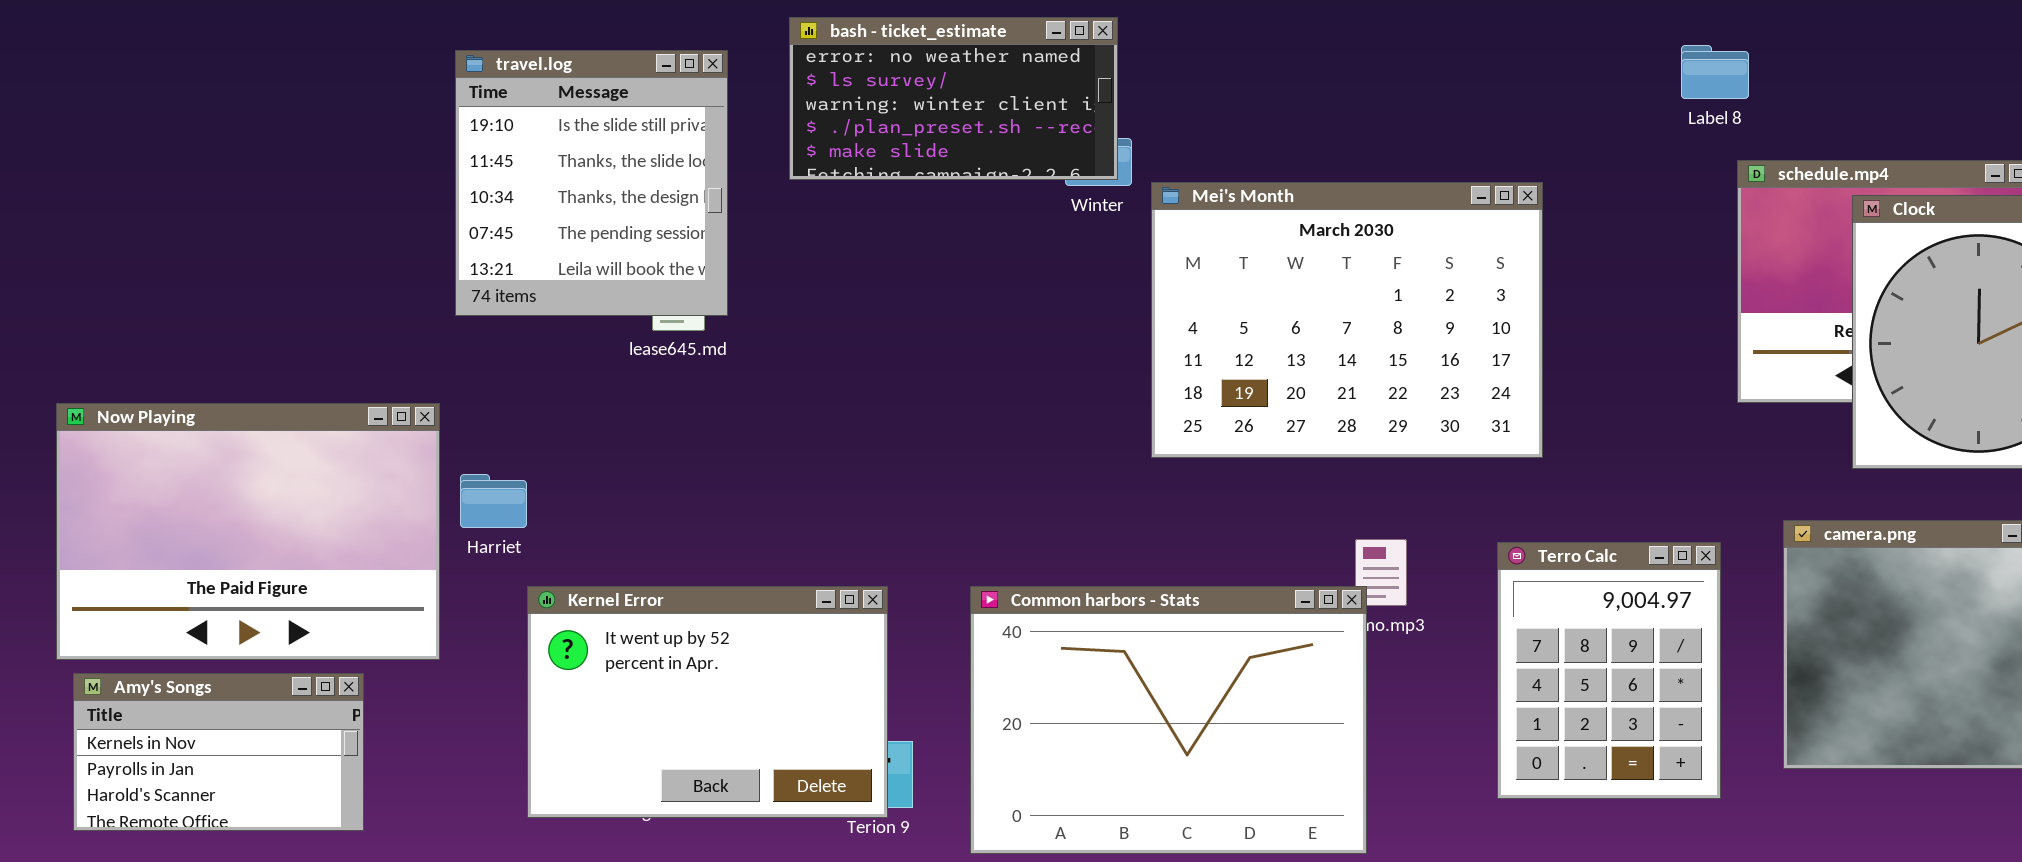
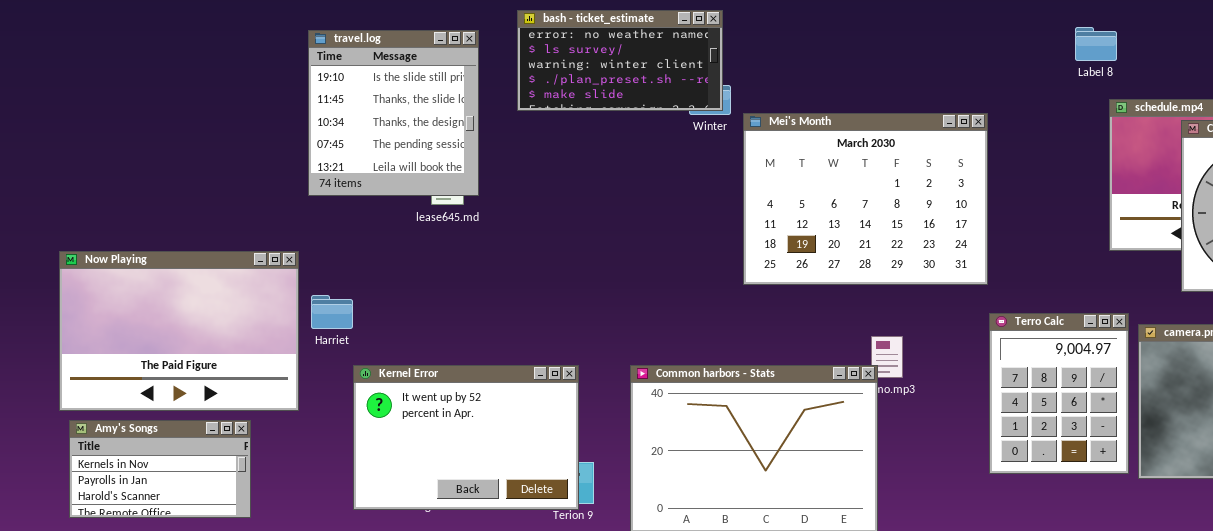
Terro Calc: [1497,542,1721,799] -> [989,313,1129,474], moved

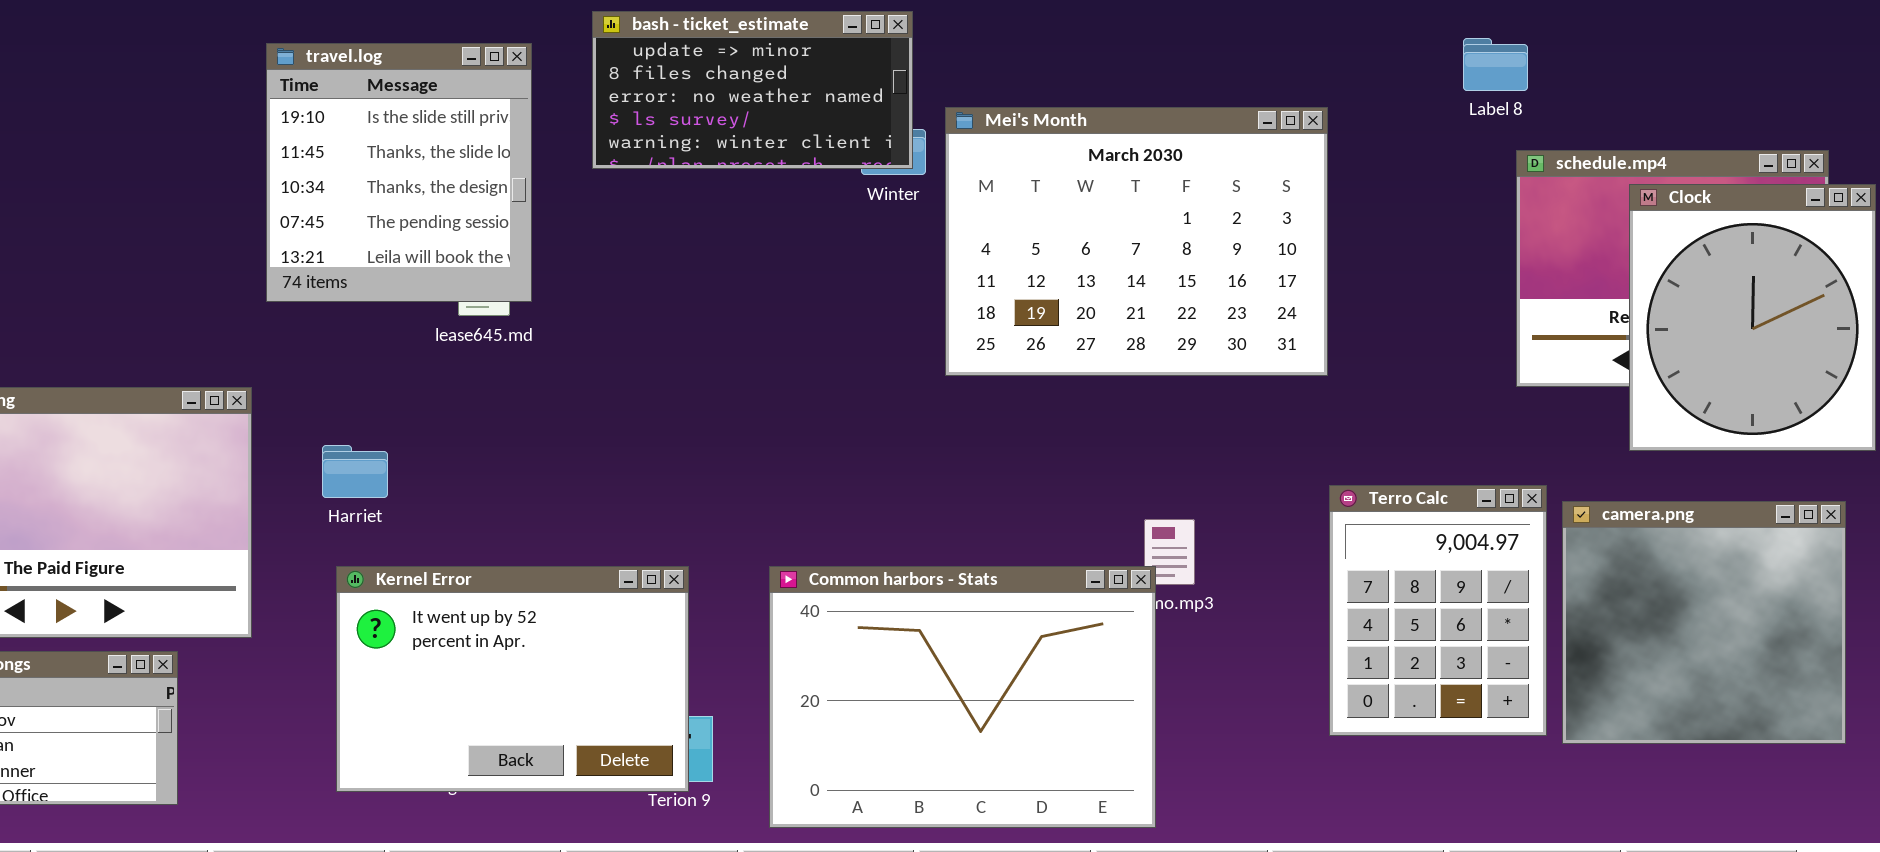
bash - ticket_estimate: [517,10,723,111] -> [592,11,913,169], scrolled up 2 rows
Mei's Month: [743,113,988,285] -> [945,107,1328,376], moved
Harriet: [311,295,353,329] -> [322,445,388,498], moved

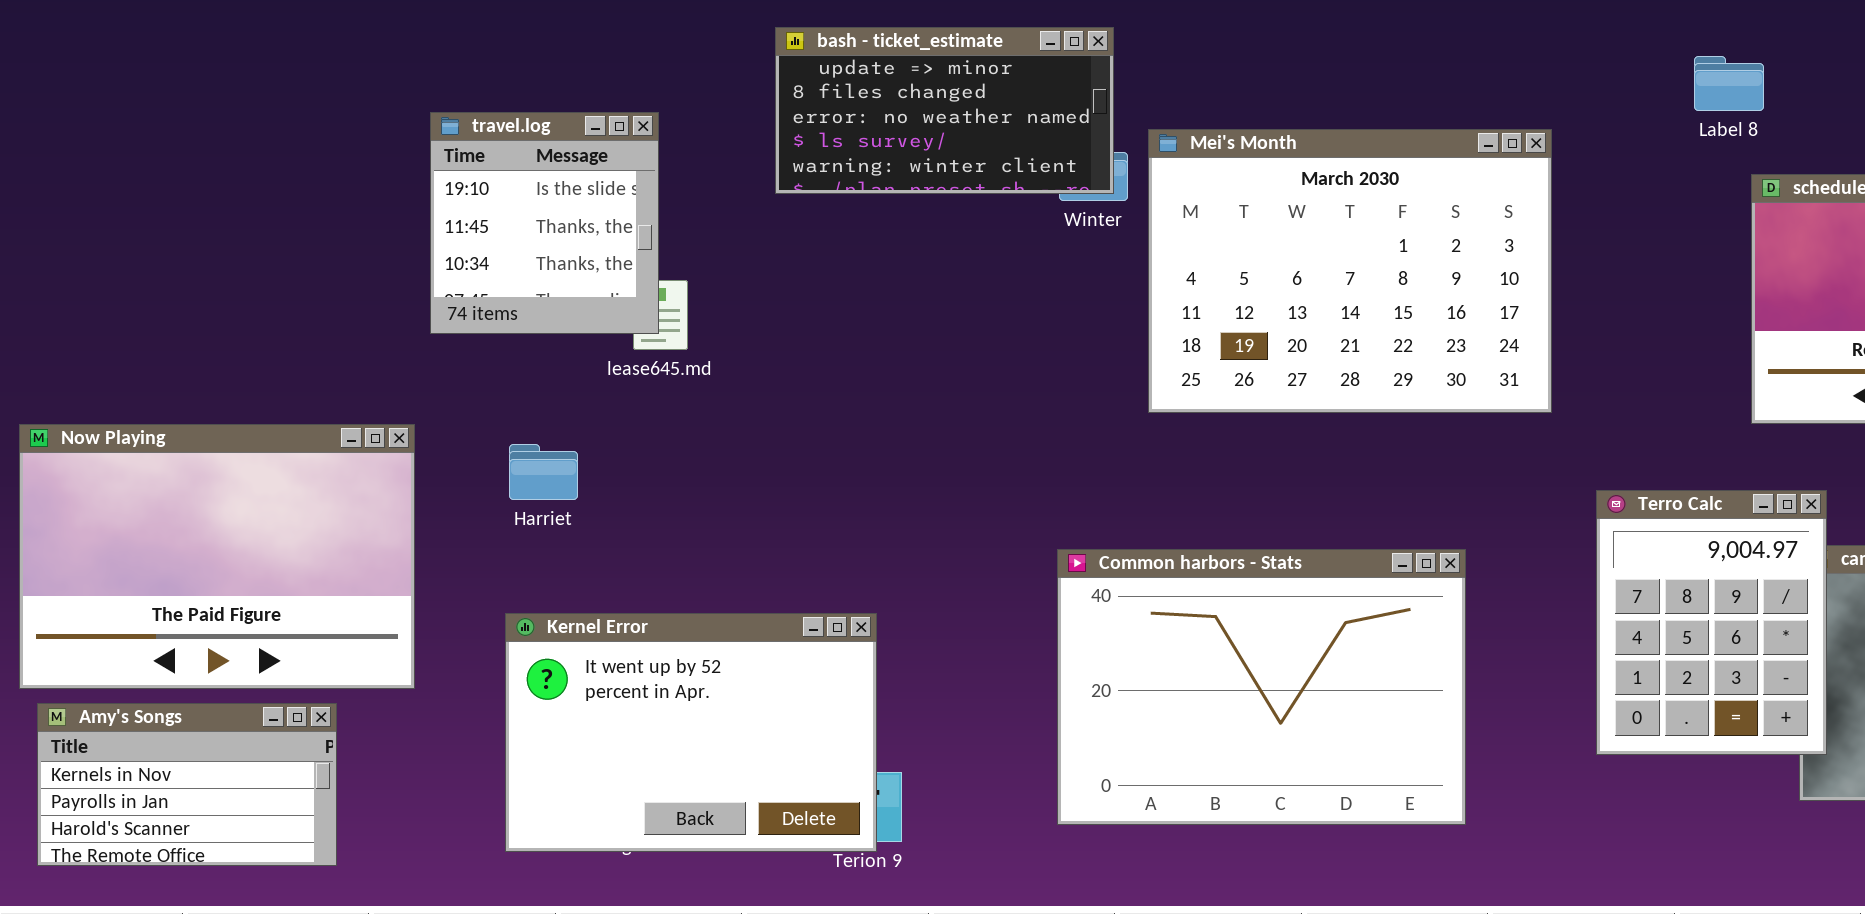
travel.log: [266,43,532,302] -> [430,112,659,334], resized
Harriet: [322,445,388,498] -> [509,444,578,500], moved
Terro Calc: [1329,485,1547,736] -> [1596,490,1827,755], moved
Common harbors - Stats: [769,566,1156,828] -> [1057,549,1466,825], moved

